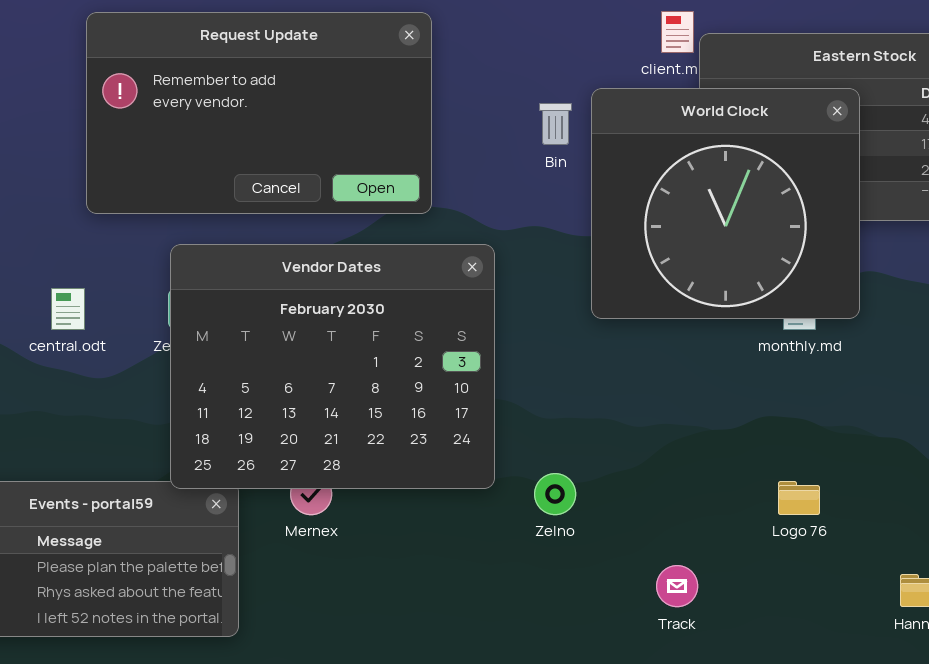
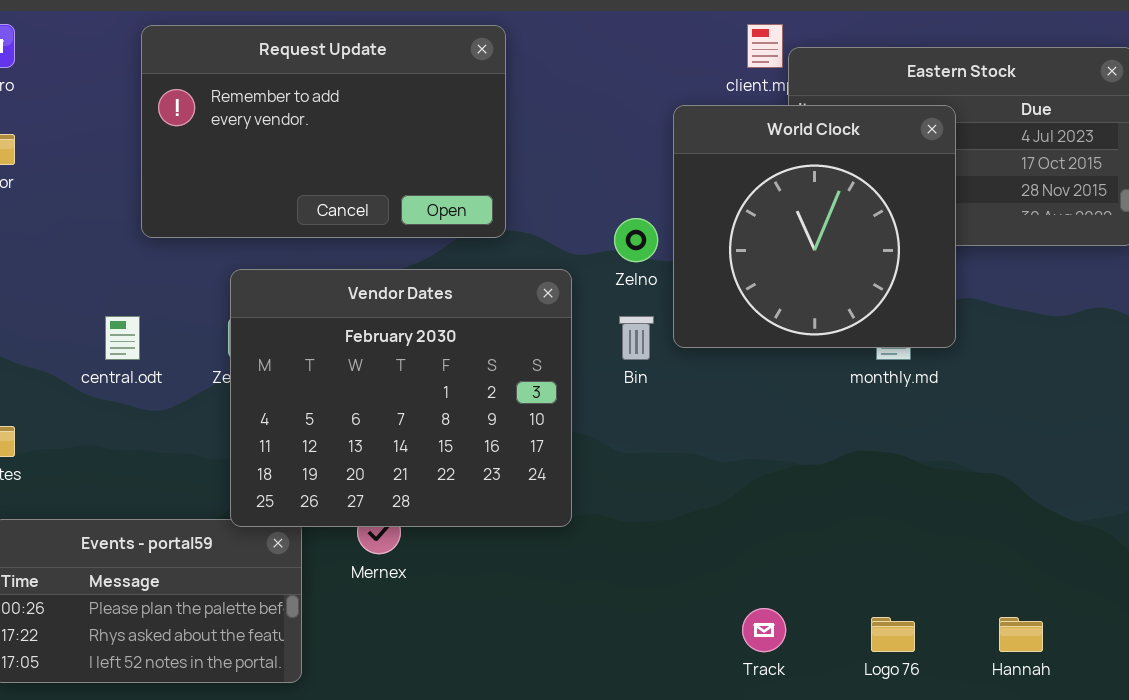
Bin: [539,103,572,145] -> [619,316,654,360], moved
Zelno: [534,473,576,515] -> [614,218,658,262], moved
Logo 76: [778,481,820,515] -> [871,617,915,652], moved

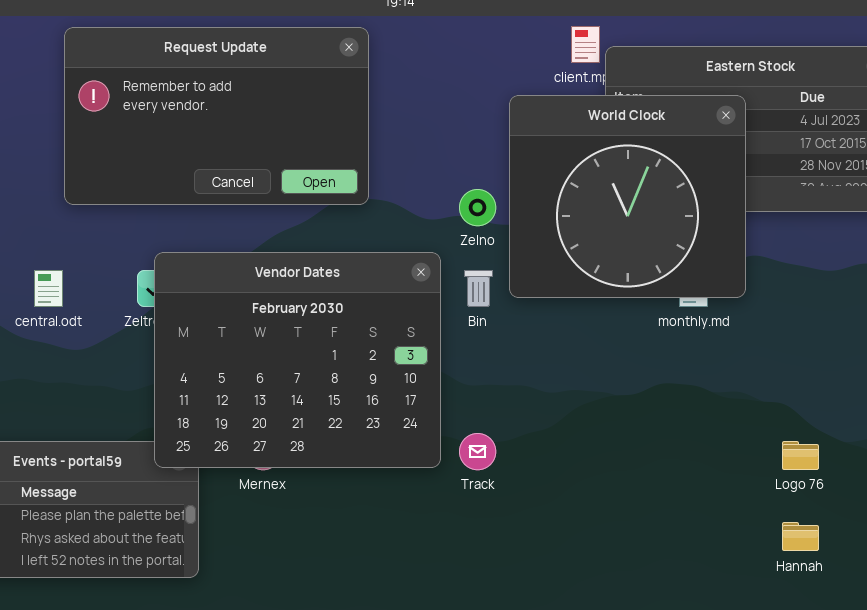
Vendor Dates: [230,269,572,527] -> [154,252,441,468], moved
Track: [742,608,786,652] -> [459,433,496,470], moved
Logo 76: [871,617,915,652] -> [782,441,819,470], moved

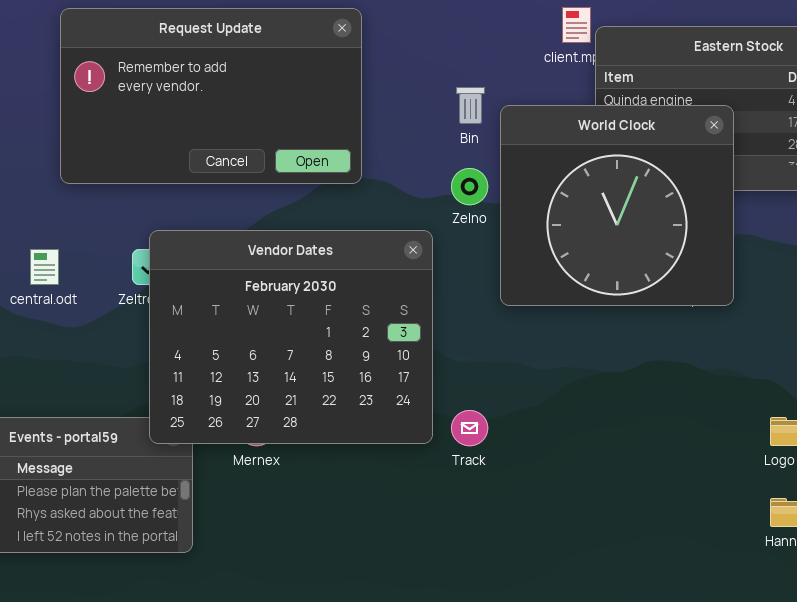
World Clock: [509,95,746,298] -> [500,105,734,306], moved
Bin: [464,270,493,307] -> [456,87,485,124], moved

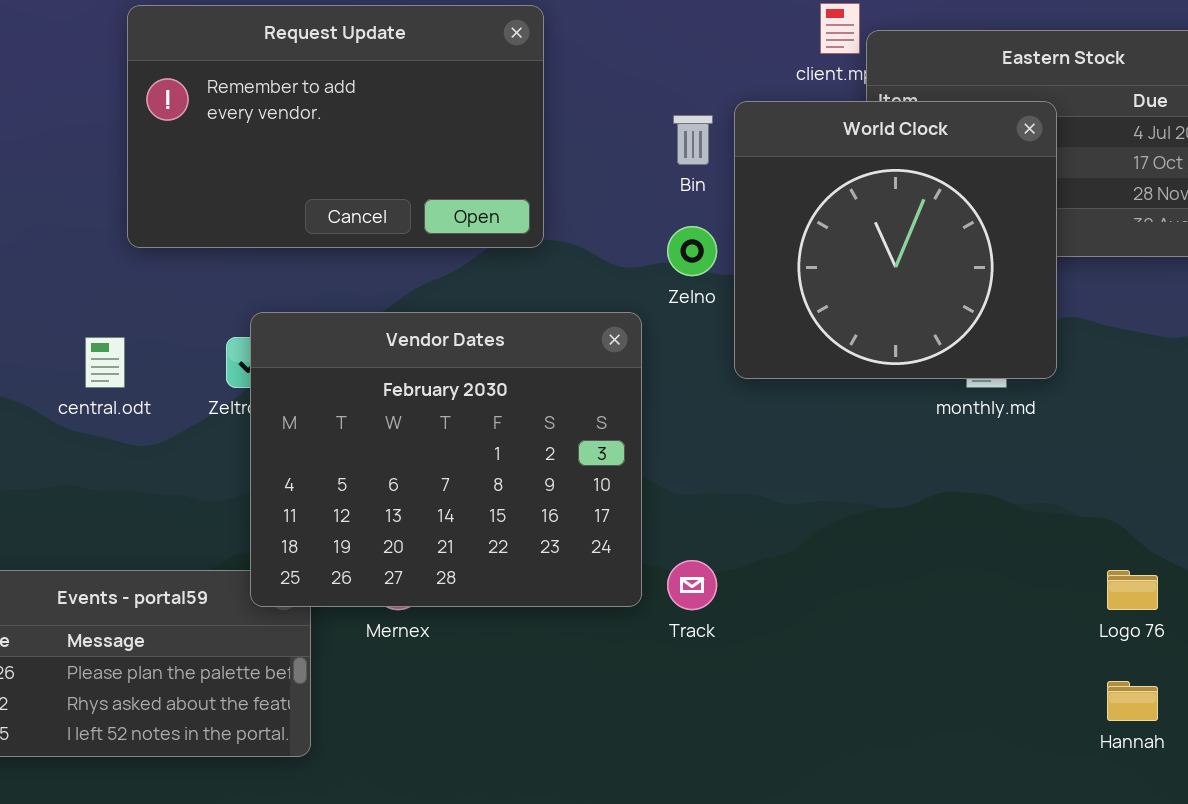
World Clock: [500,105,734,306] -> [734,101,1057,379], moved

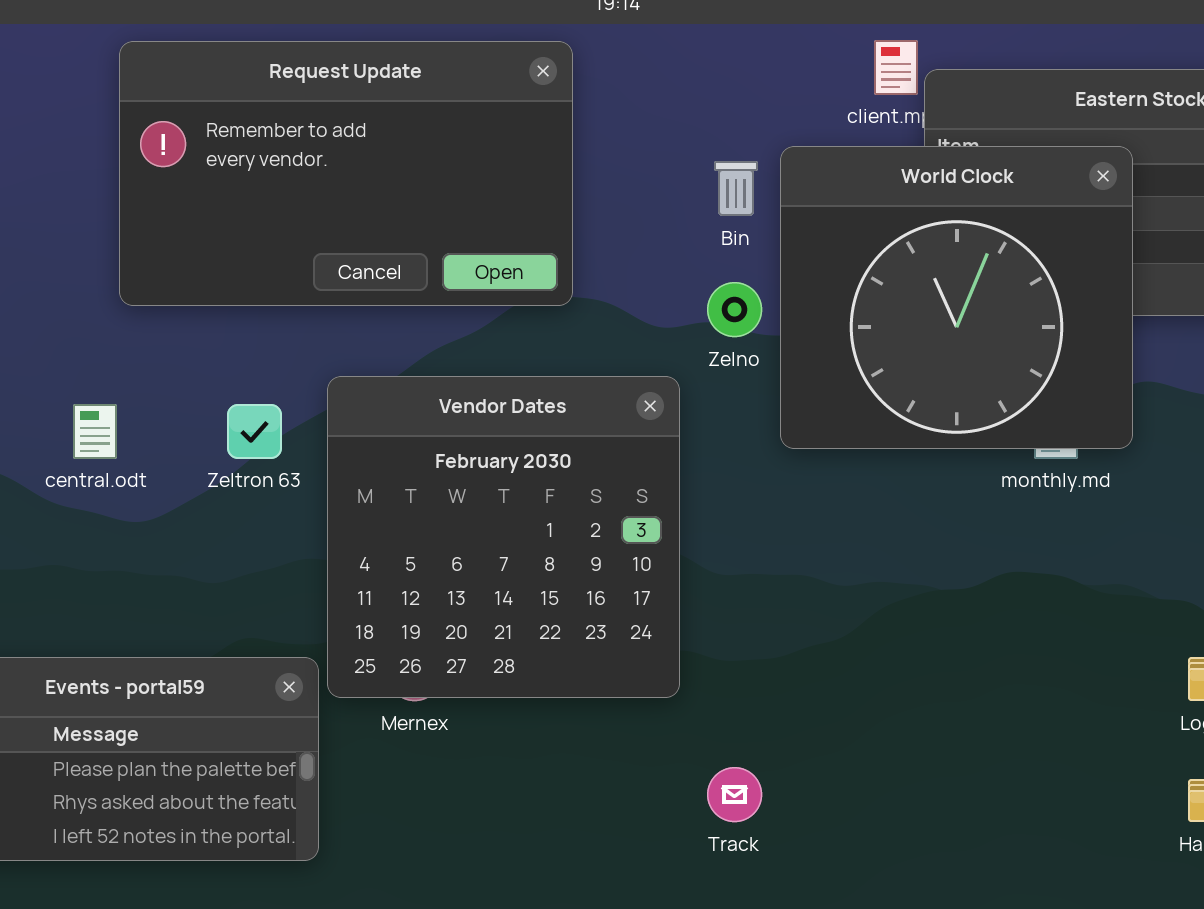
Vendor Dates: [250,312,642,607] -> [327,376,680,698], resized
Track: [667,560,717,610] -> [707,767,762,822], moved

